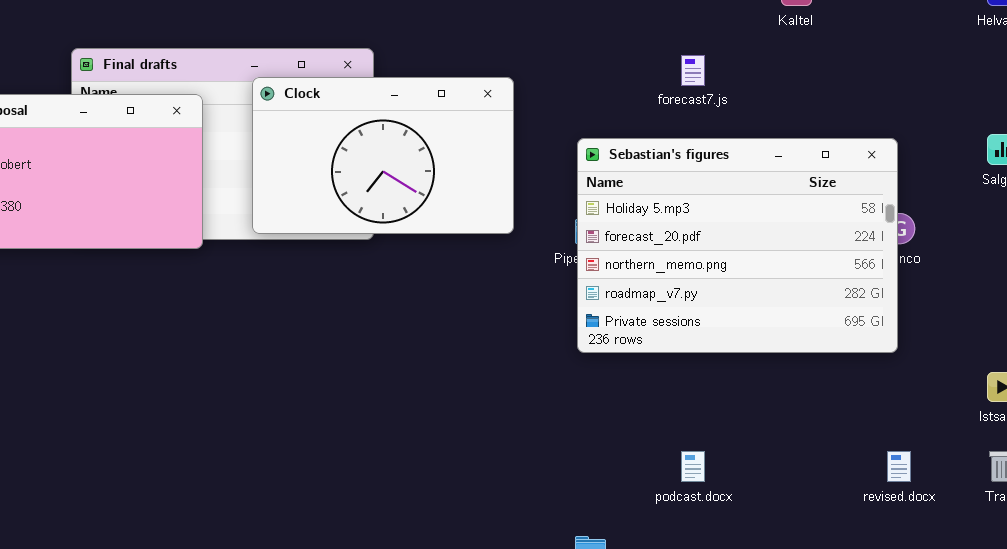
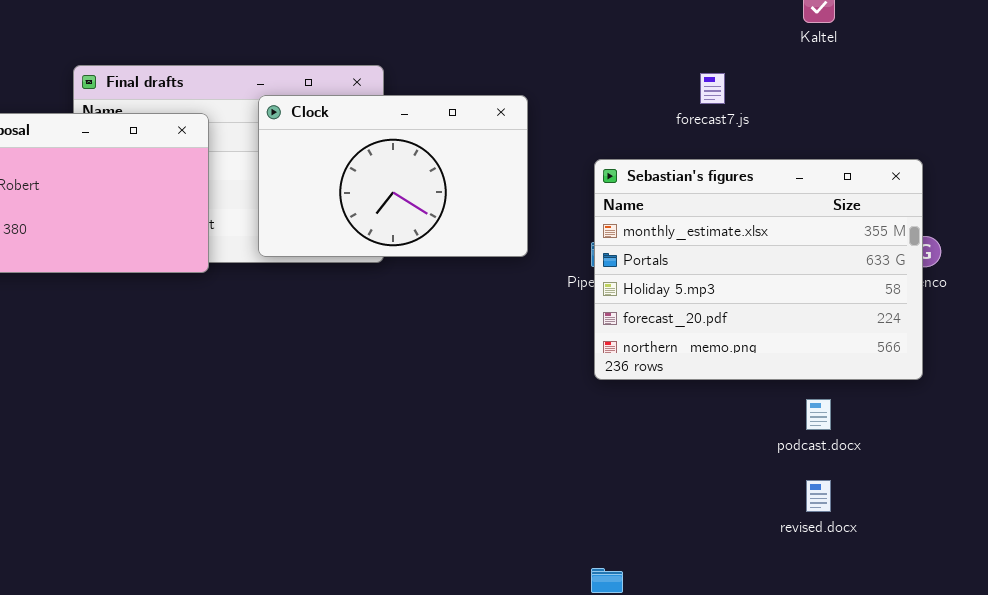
Sebastian's figures: [577,138,898,353] -> [594,159,923,380], scrolled up 2 rows
podcast.docx: [681,451,705,482] -> [806,399,831,430], moved
revised.docx: [887,451,911,482] -> [806,480,831,512], moved

